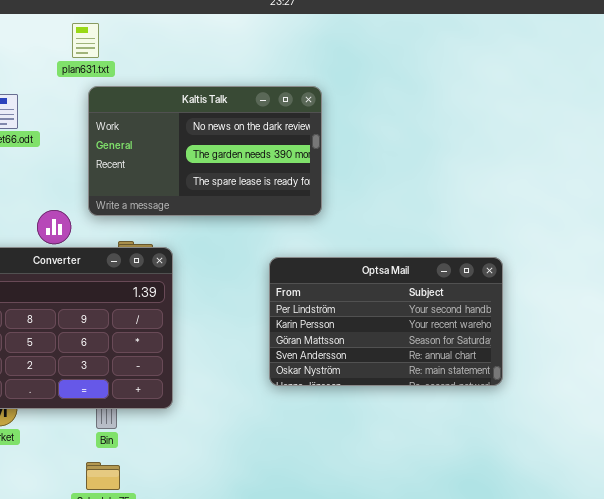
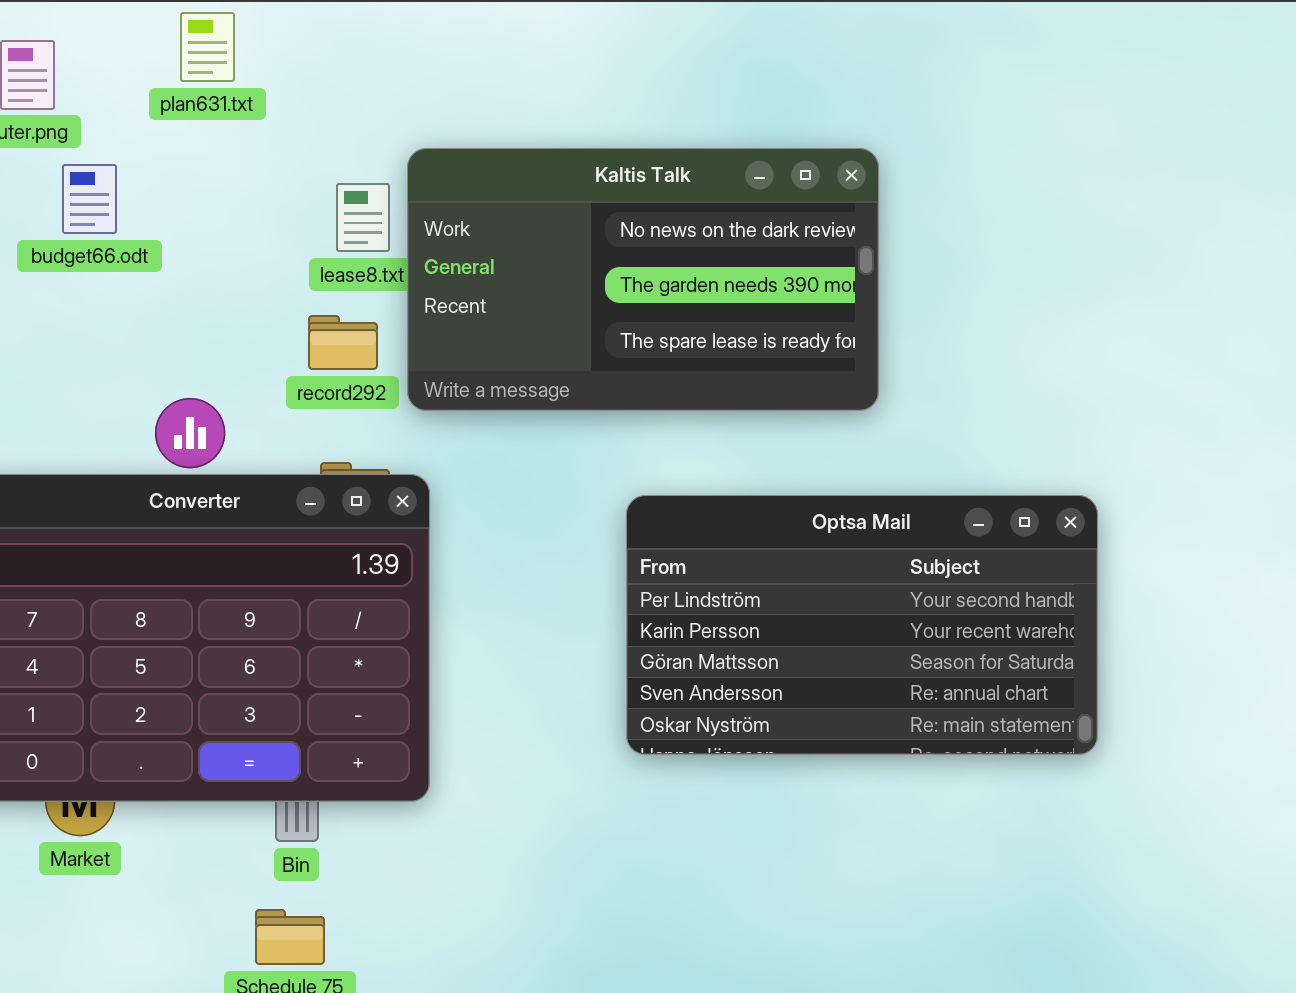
plan631.txt: [72,23,99,58] -> [180,12,235,82], moved
Kaltis Talk: [88,86,322,216] -> [407,148,879,411], moved

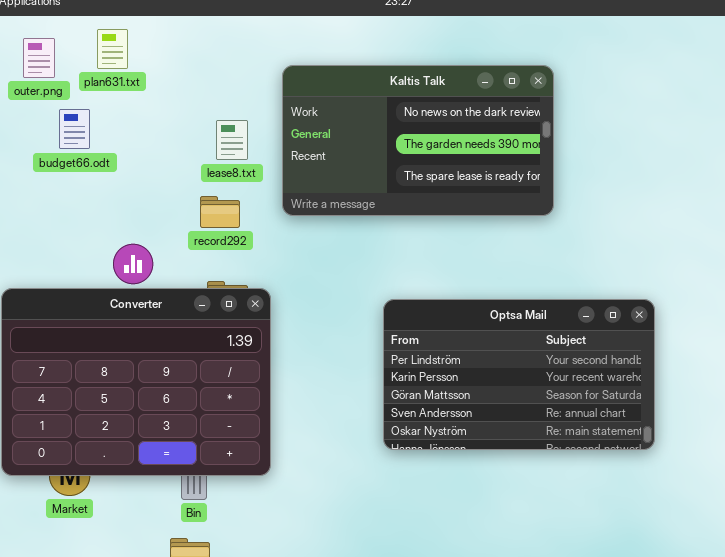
plan631.txt: [180,12,235,82] -> [97,29,128,69], moved
Kaltis Talk: [407,148,879,411] -> [282,65,554,216], moved

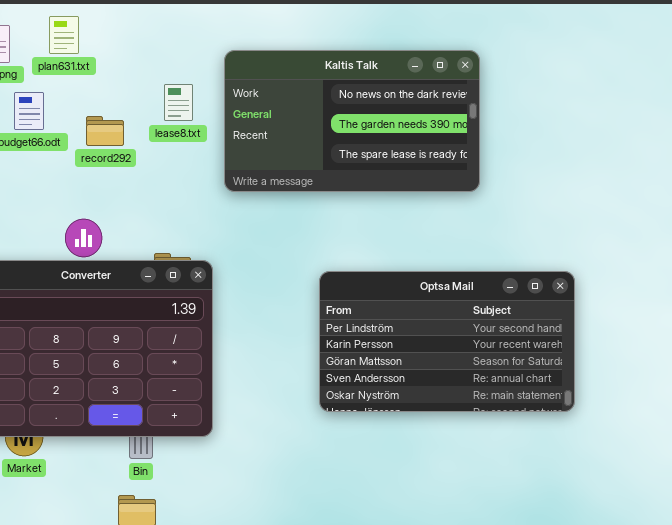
lease8.txt: [216,120,248,160] -> [164,84,193,121], moved
record292: [200,196,240,228] -> [86,116,124,146], moved

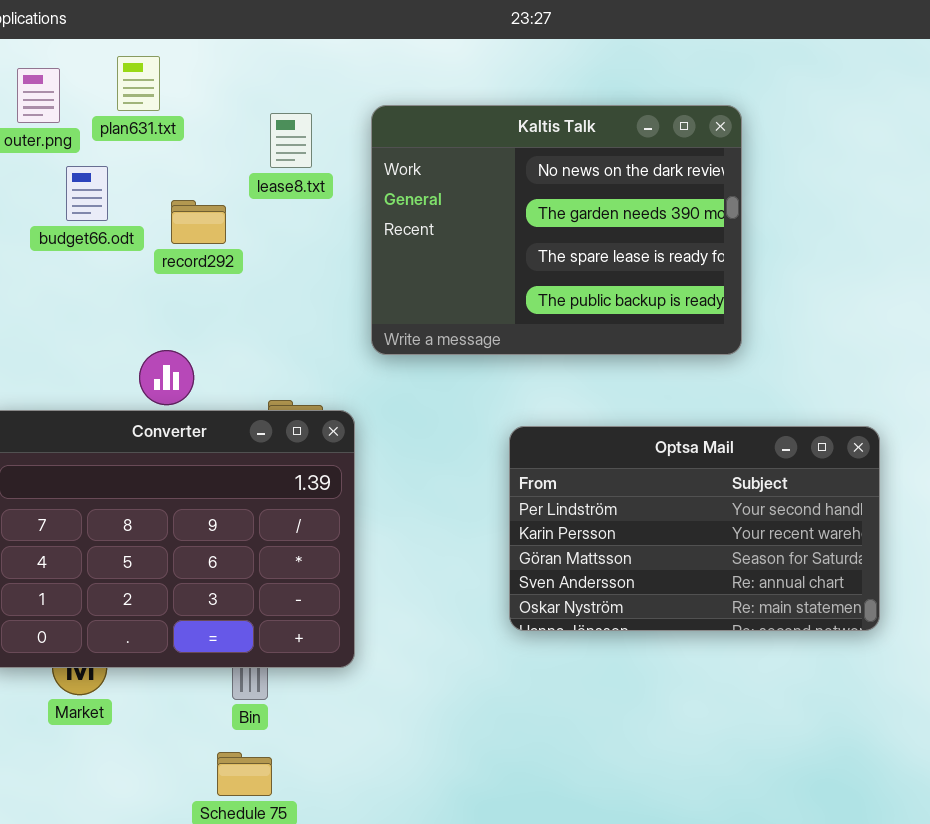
Kaltis Talk: [224,50,480,192] -> [371,105,742,355], resized
lease8.txt: [164,84,193,121] -> [270,113,312,168], moved

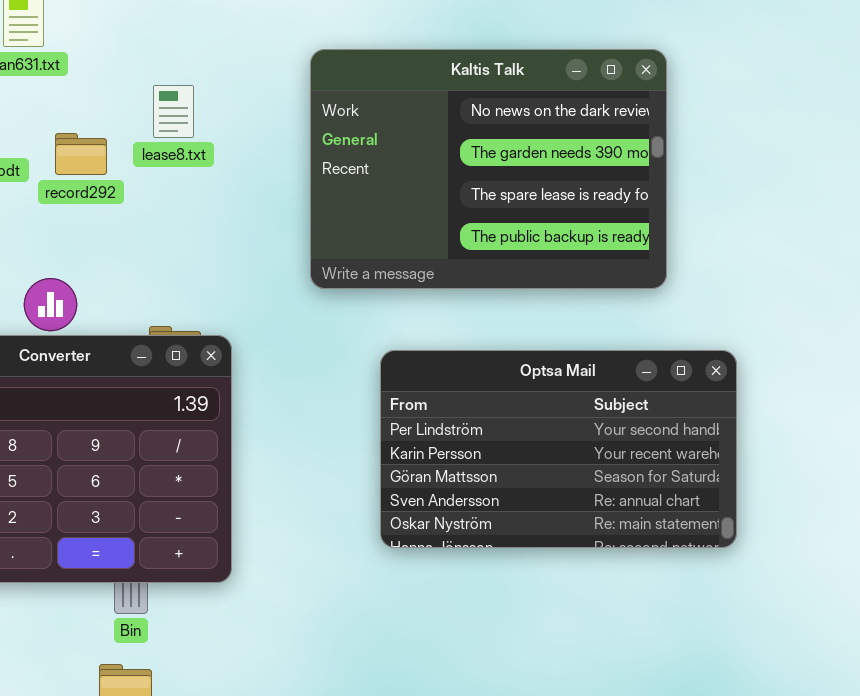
Kaltis Talk: [371,105,742,355] -> [310,49,667,289], moved
lease8.txt: [270,113,312,168] -> [153,85,194,138], moved

